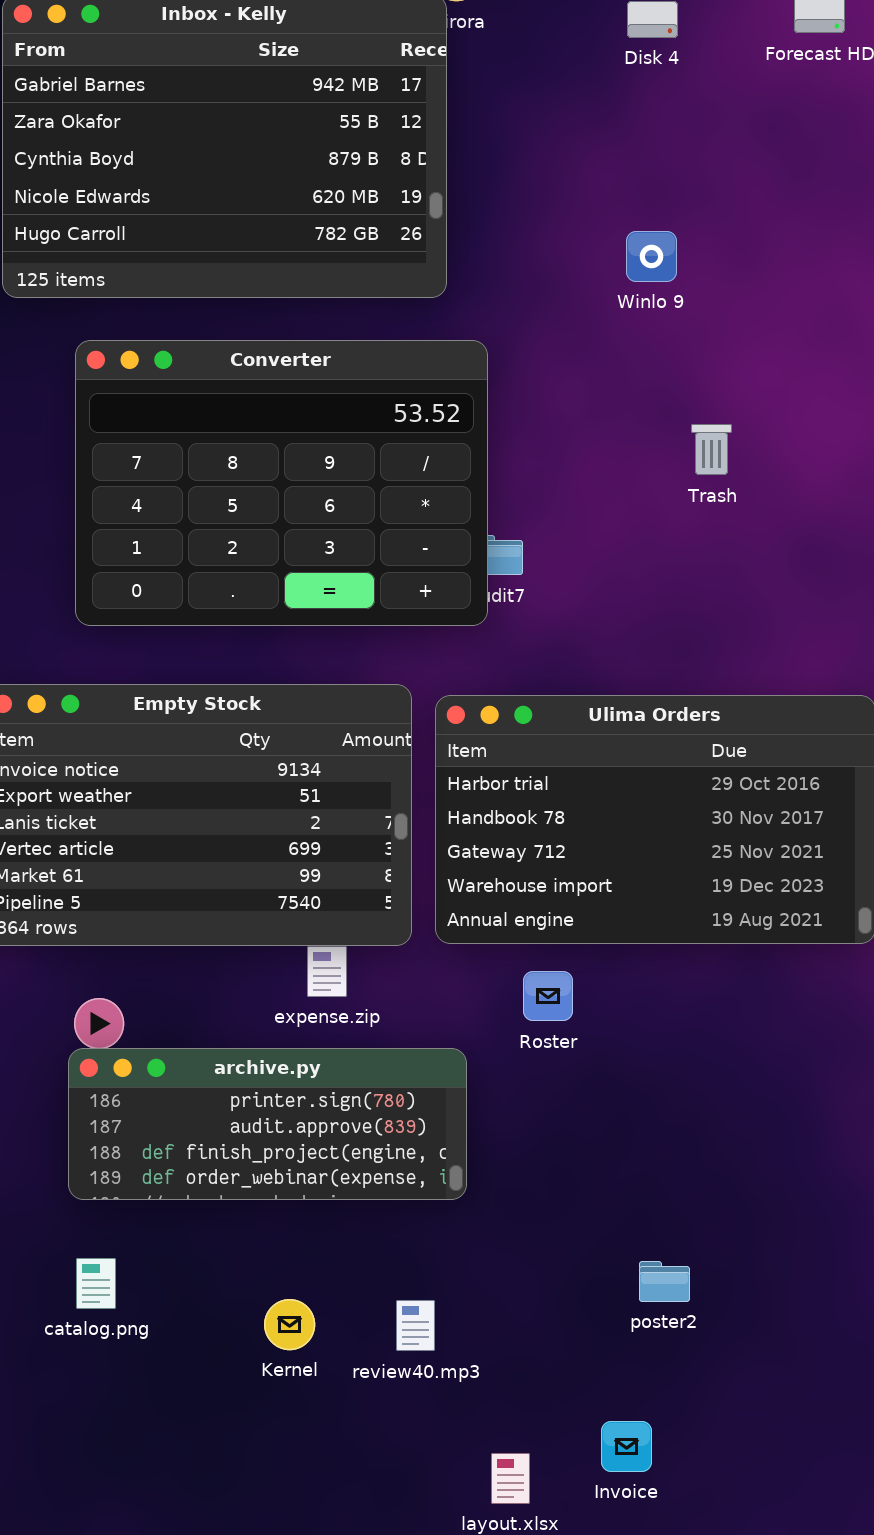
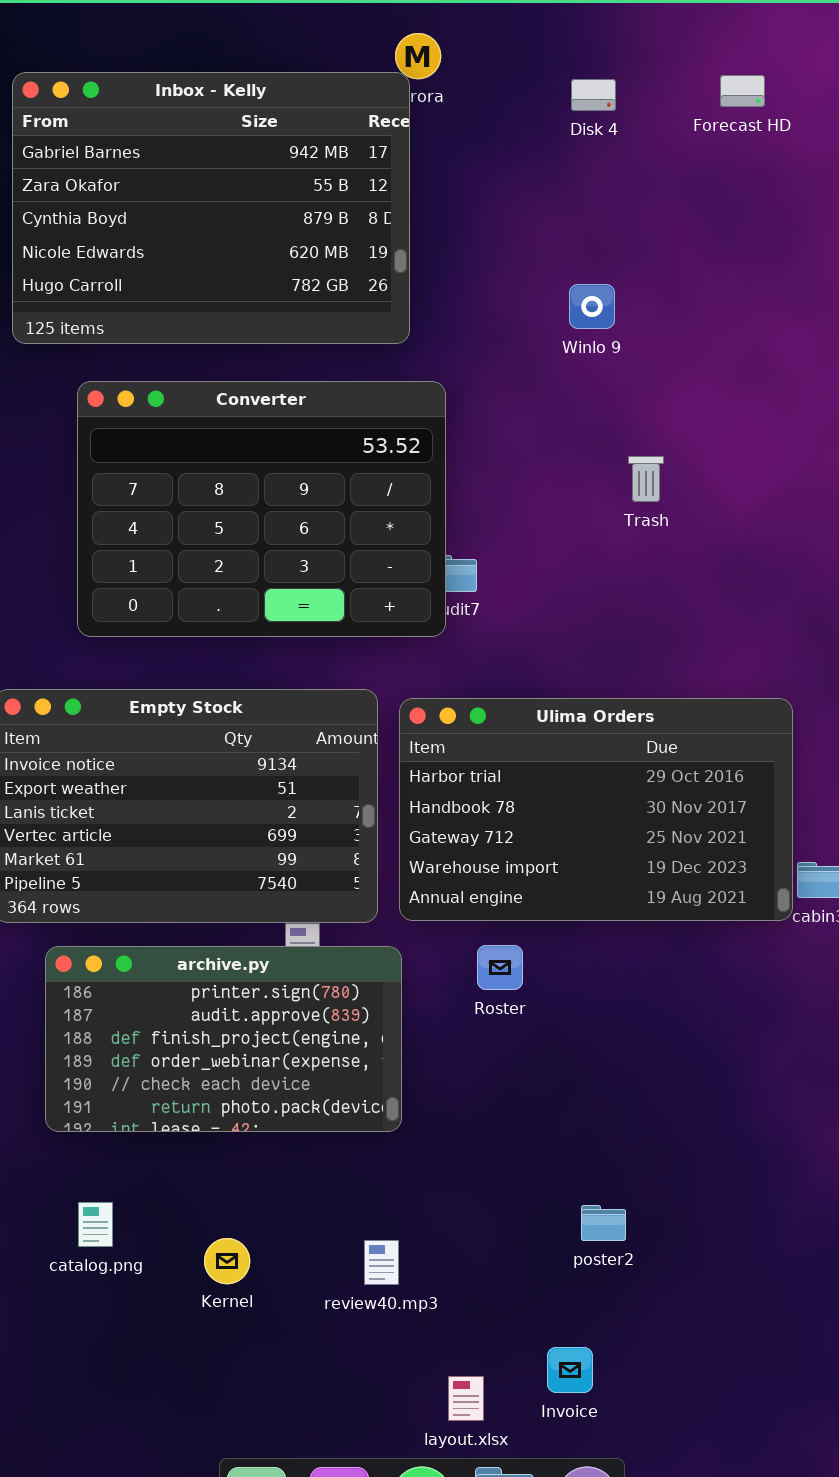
archive.py: [68,1048,467,1200] -> [45,946,402,1132], moved, resized
Kernel: [264,1299,315,1350] -> [204,1238,250,1284], moved

